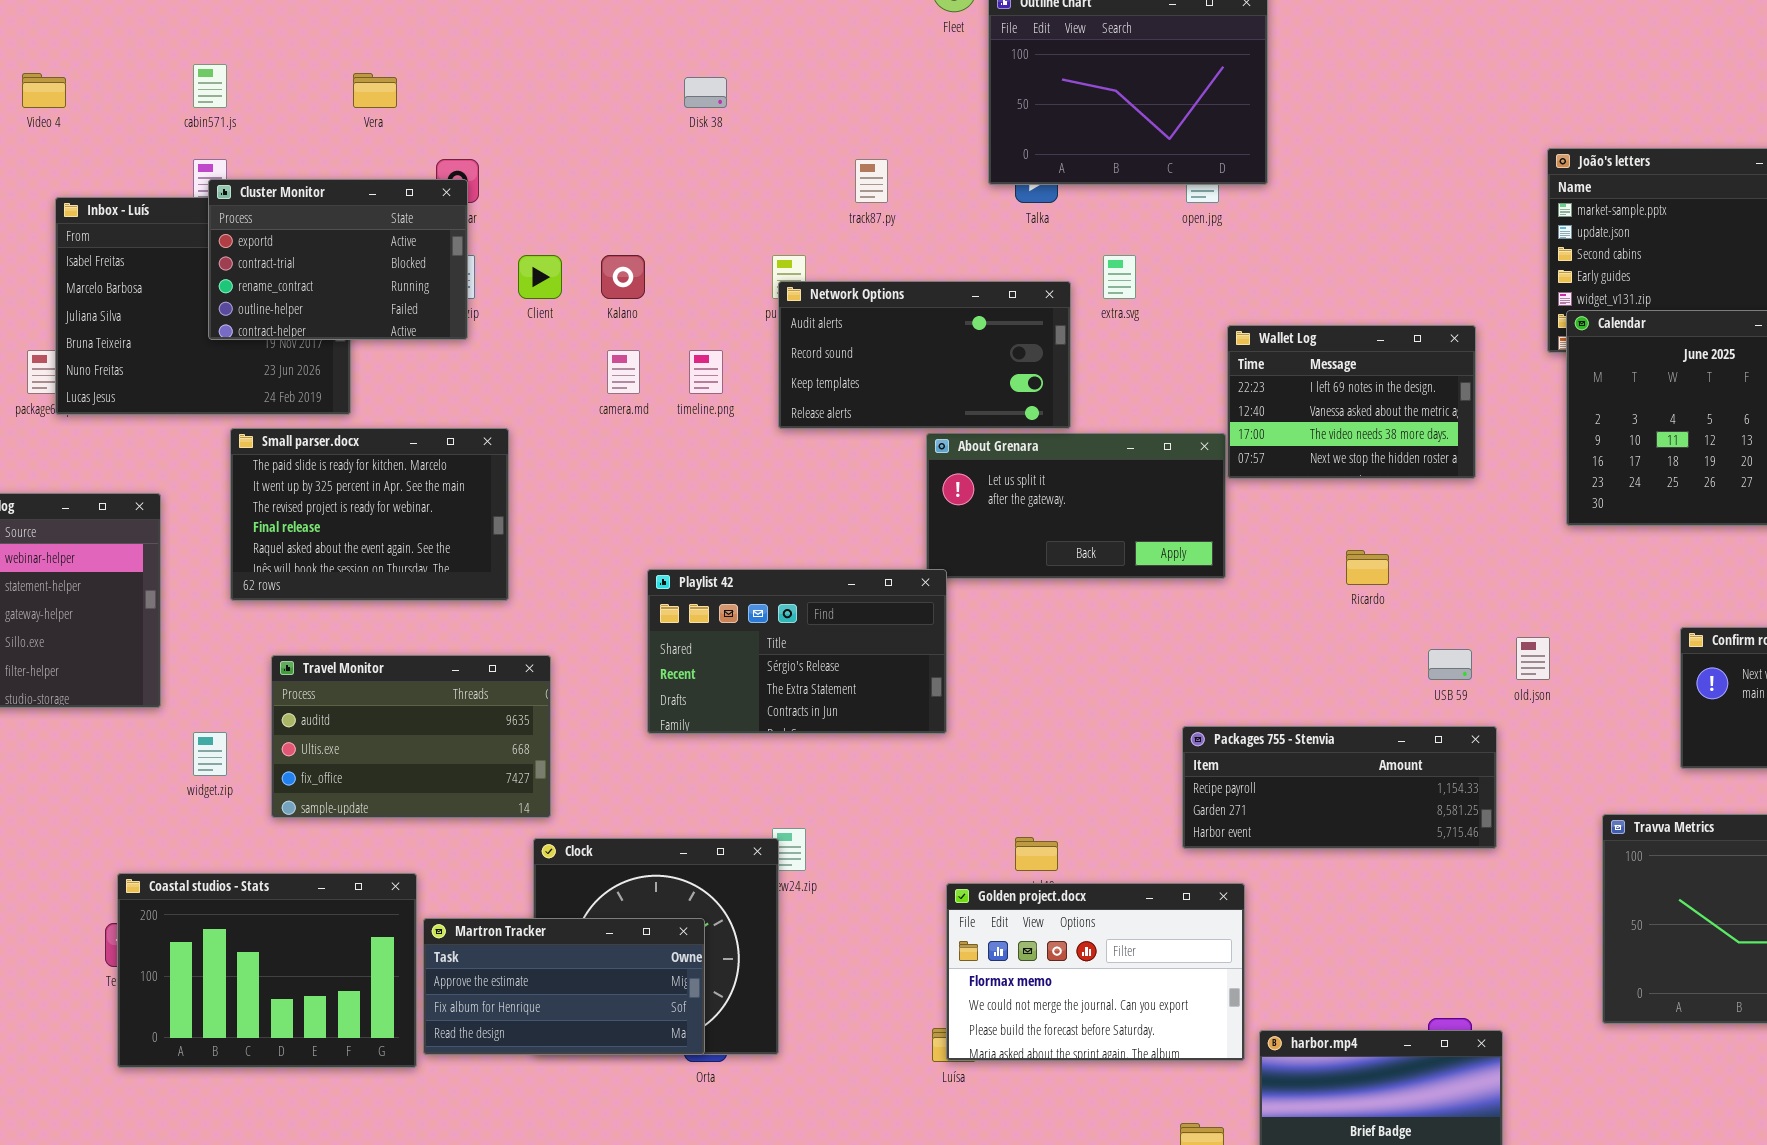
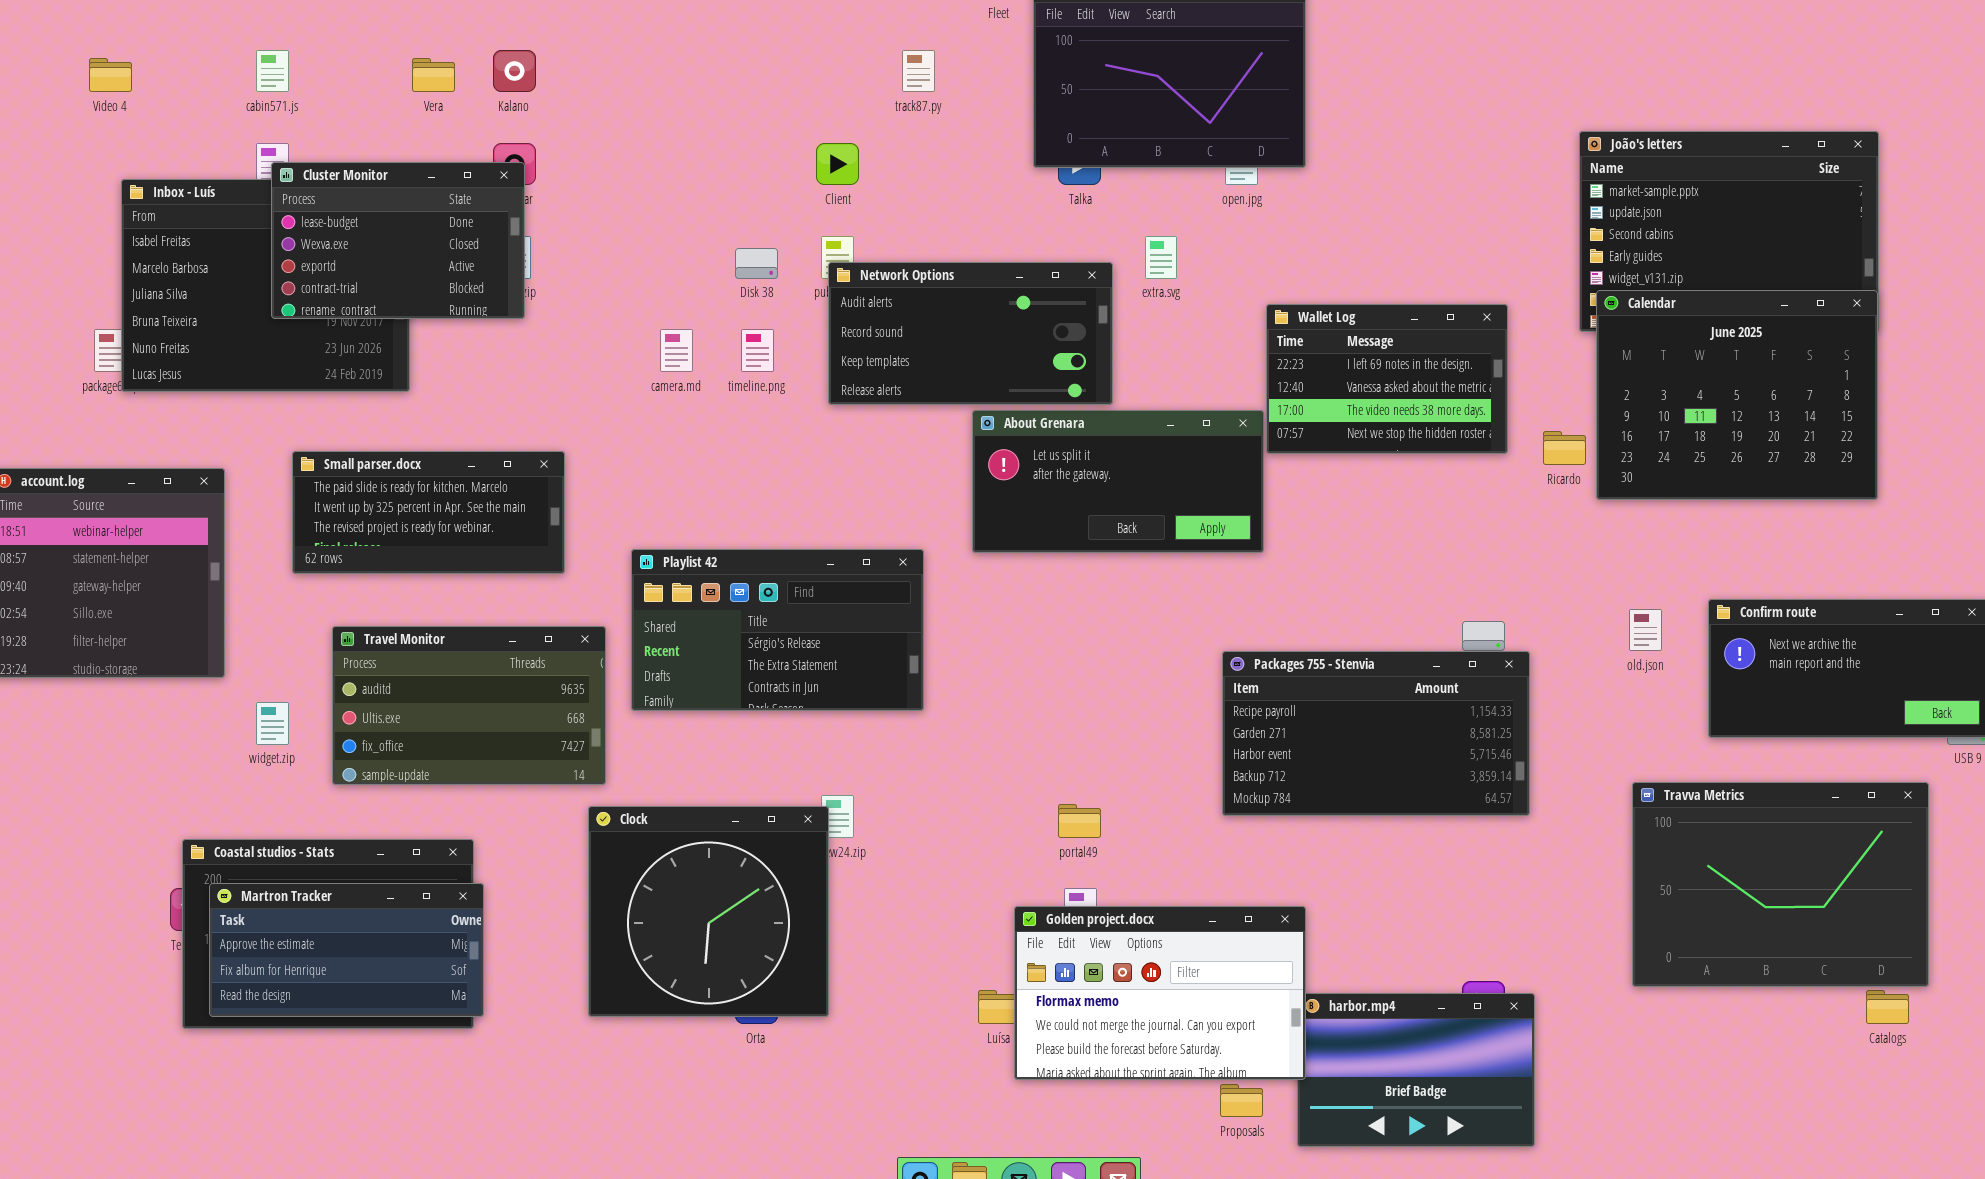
Disk 38: [684,77,727,108] -> [735,248,778,279], moved
track87.py: [855,159,888,203] -> [902,50,935,92], moved
Cluster Monitor: [208,179,468,340] -> [271,162,525,319], scrolled up 2 rows
Client: [518,255,562,299] -> [816,143,859,185], moved
Kalano: [601,255,645,299] -> [493,50,536,92], moved
Small parser.docx: [230,428,509,601] -> [292,451,565,574], resized
Ricardo: [1346,550,1389,585] -> [1543,431,1586,465], moved
Playlist 42: [647,569,947,734] -> [631,549,924,711], moved
old.json: [1516,637,1550,680] -> [1629,609,1662,651], moved
Packages 755 - Stenvia: [1182,726,1497,849] -> [1222,651,1530,816], resized
Golden project.docx: [946,883,1245,1061] -> [1014,906,1306,1080], moved
Martron Tracker: [423,918,705,1055] -> [209,883,484,1017], moved

